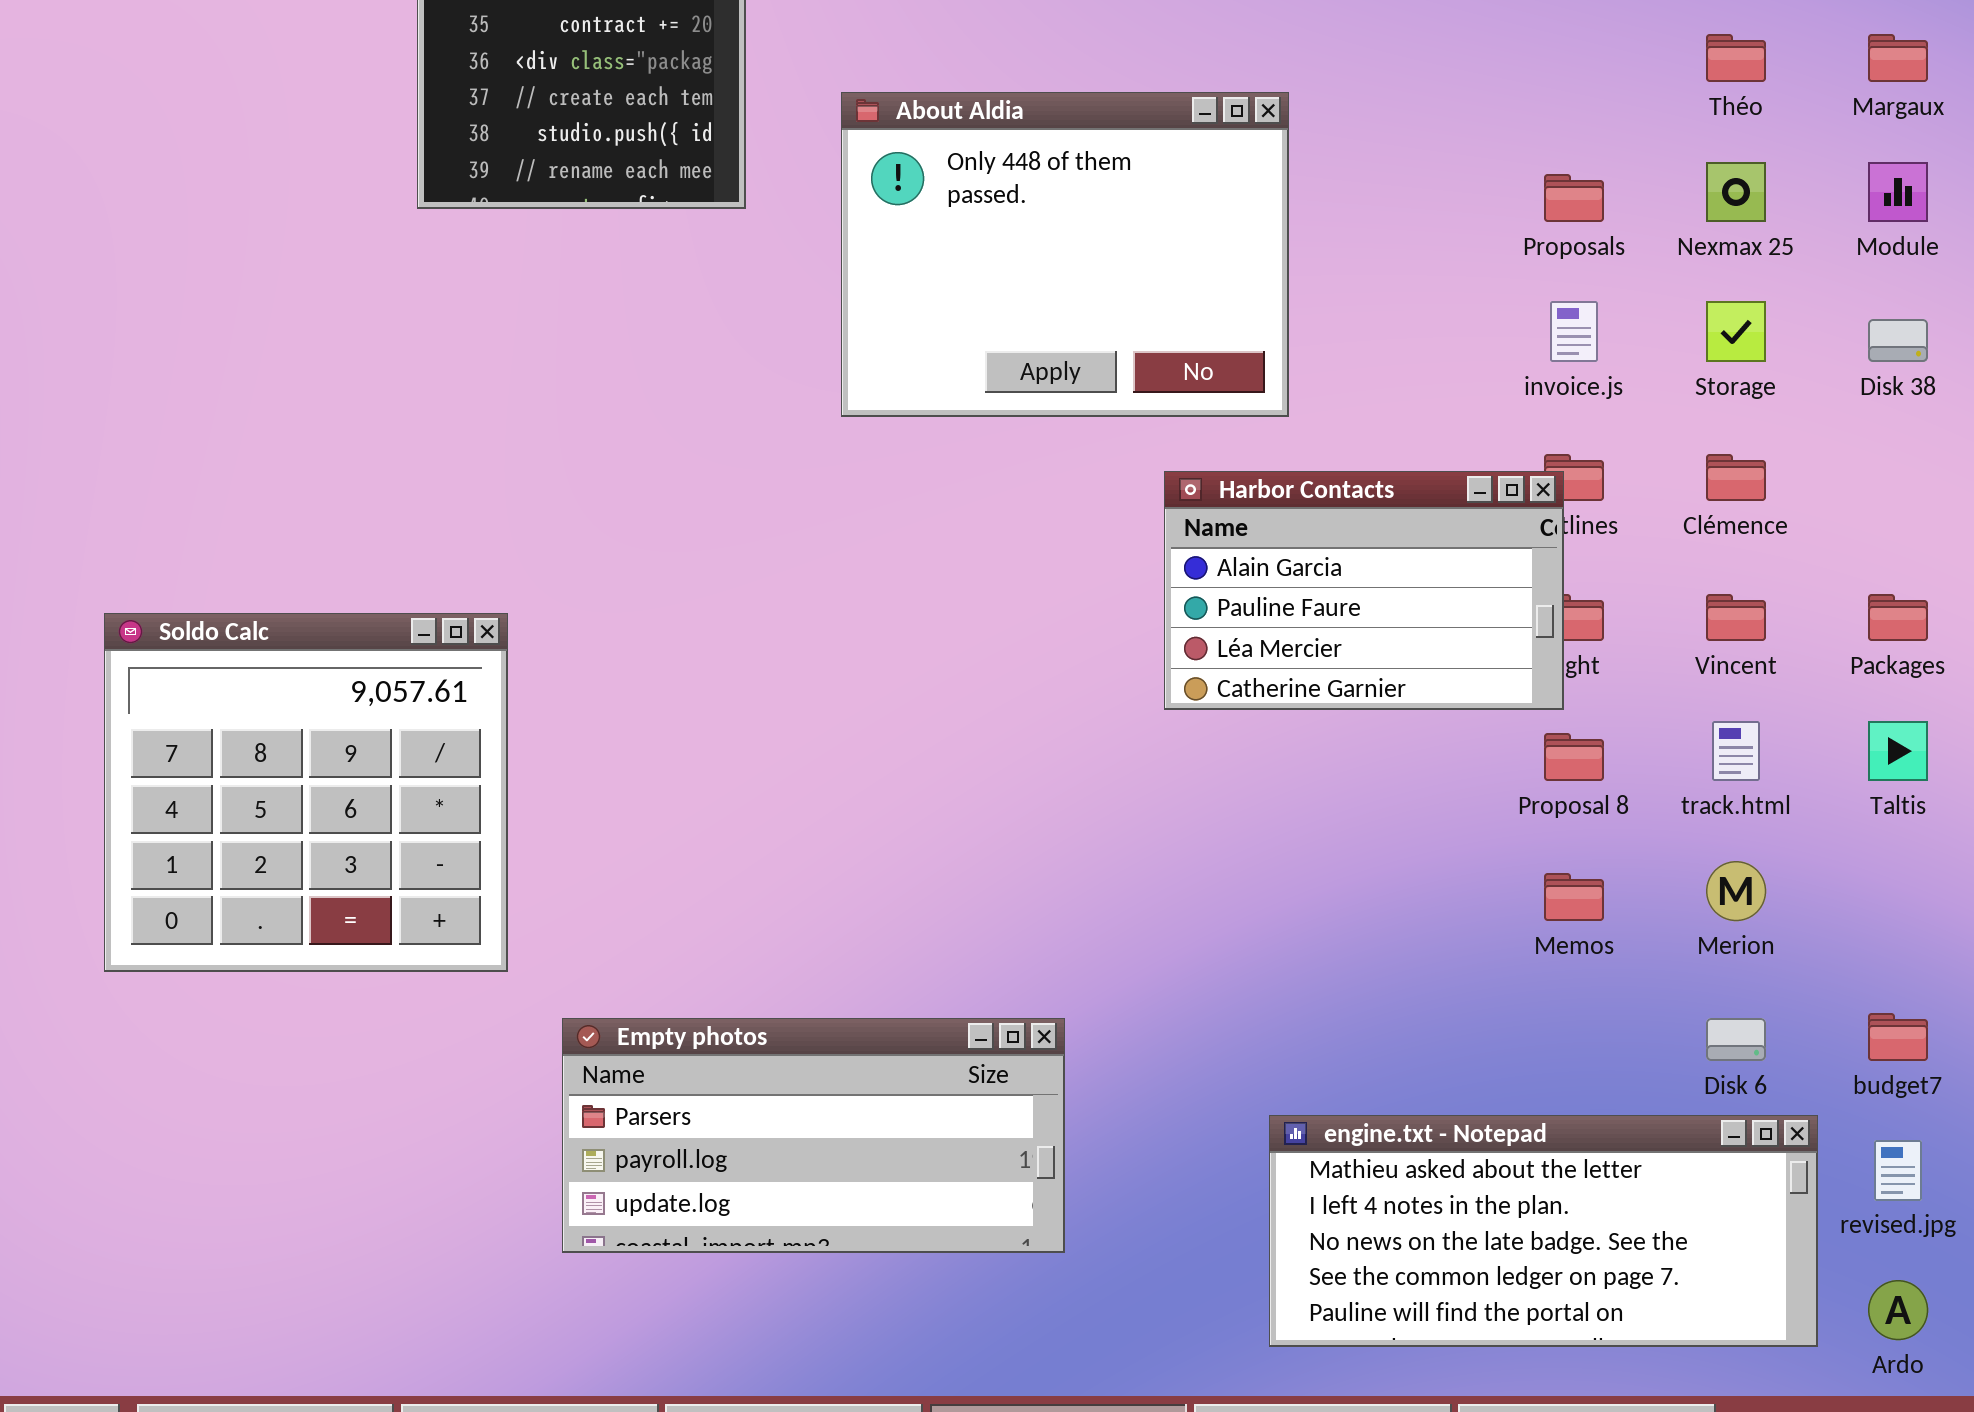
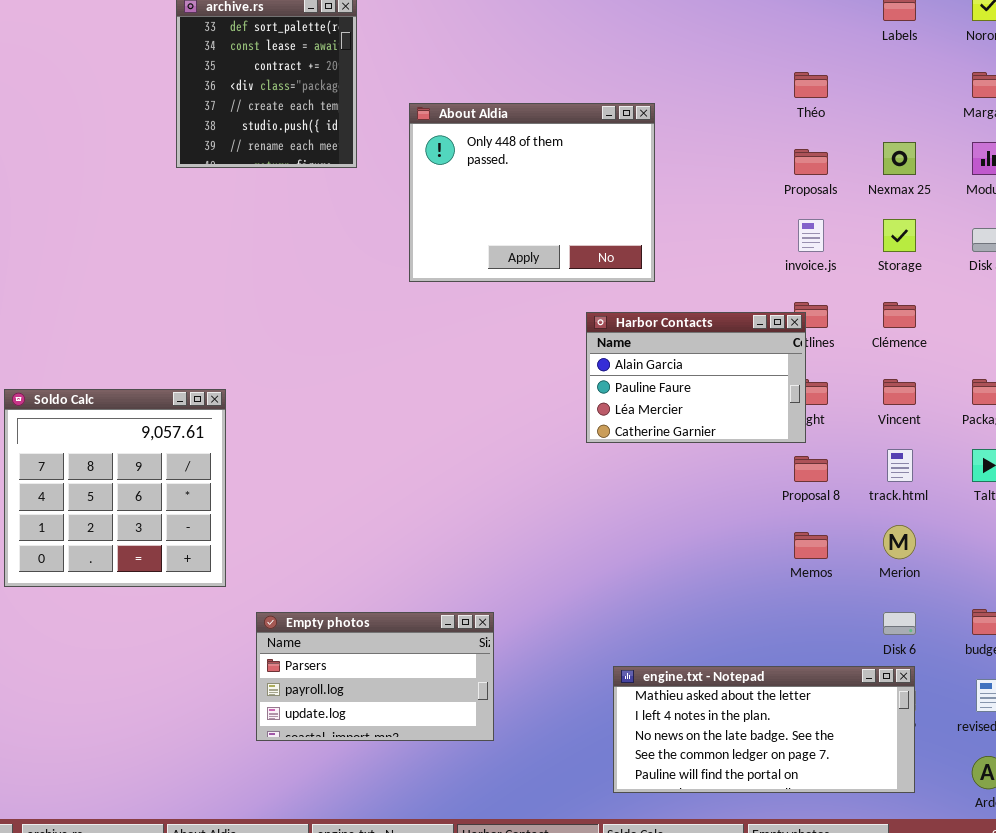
Théo: [1706,34,1766,82] -> [794,72,828,98], moved
Empty photos: [562,1018,1065,1253] -> [256,612,494,741], resized
engine.txt - Notepad: [1269,1115,1818,1347] -> [613,666,915,793], moved

